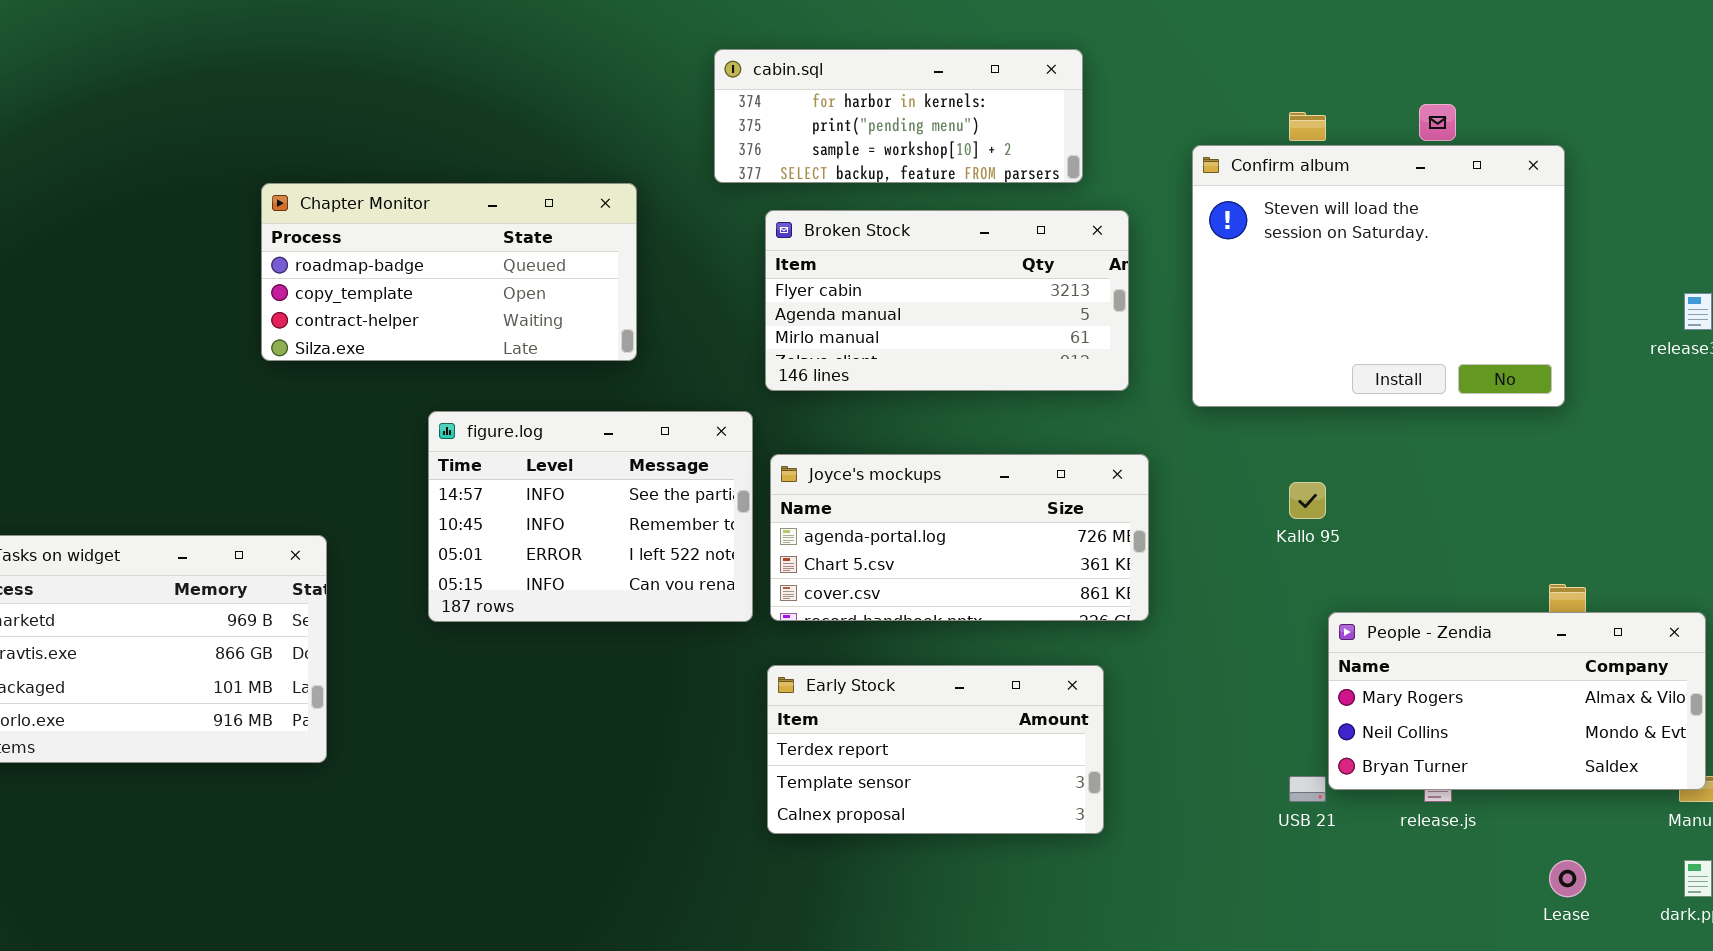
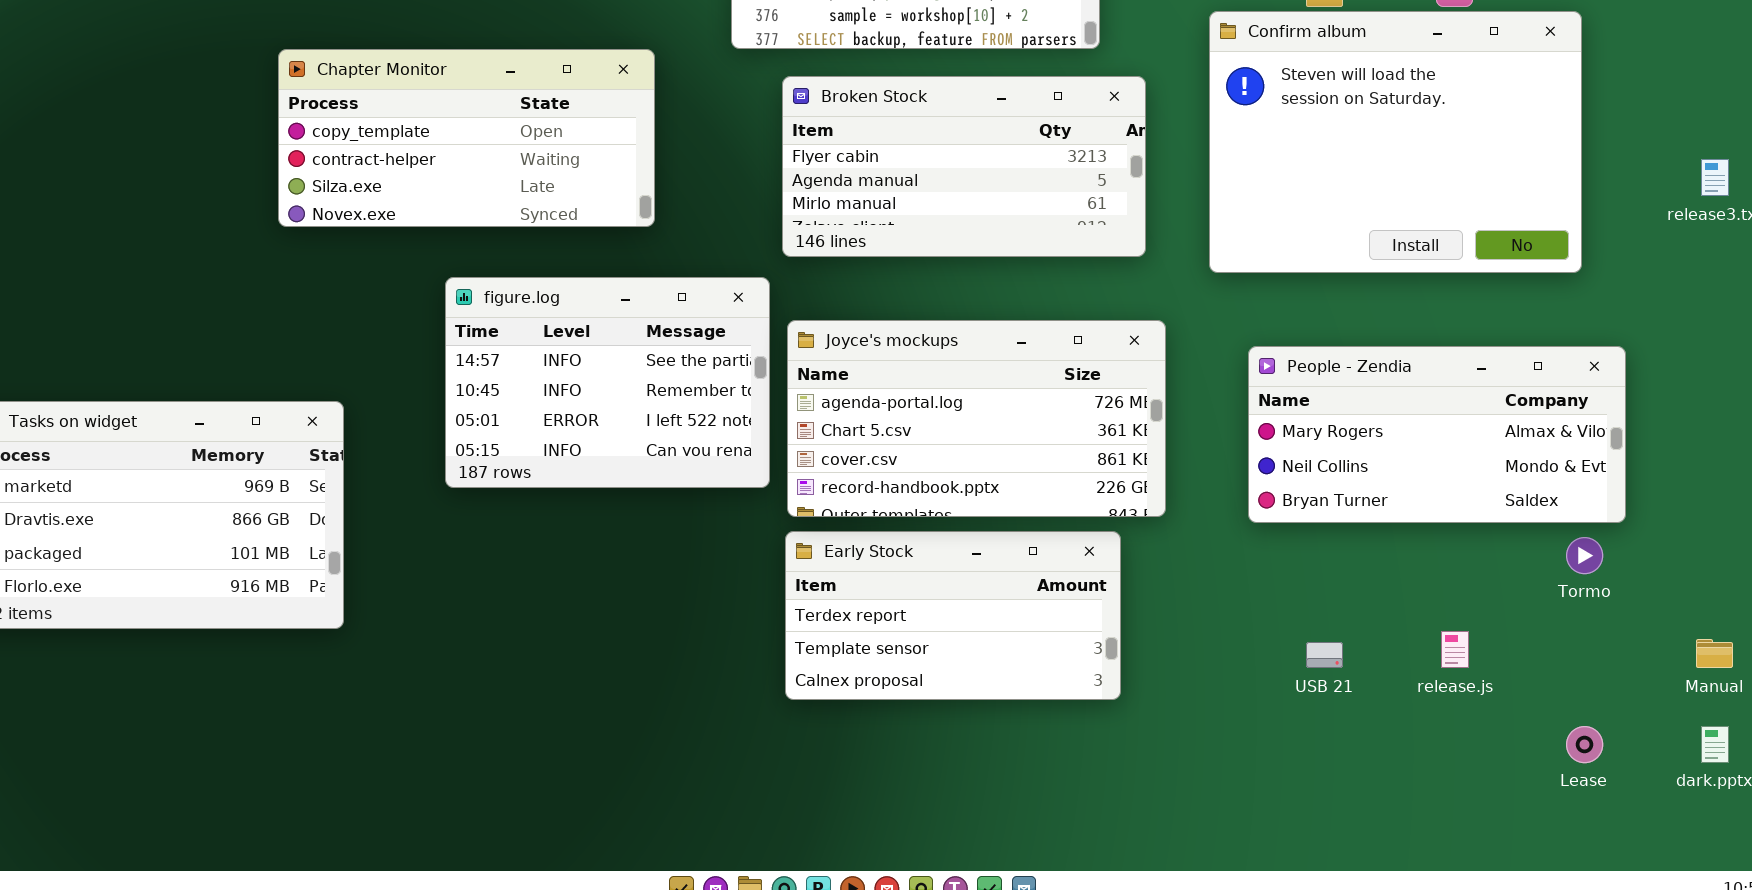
Chapter Monitor: [261,183,637,361] -> [278,49,655,227], scrolled down 1 row
Joyce's mockups: [770,454,1149,621] -> [787,320,1166,517], resized
People - Zendia: [1328,612,1706,790] -> [1248,346,1626,523], moved

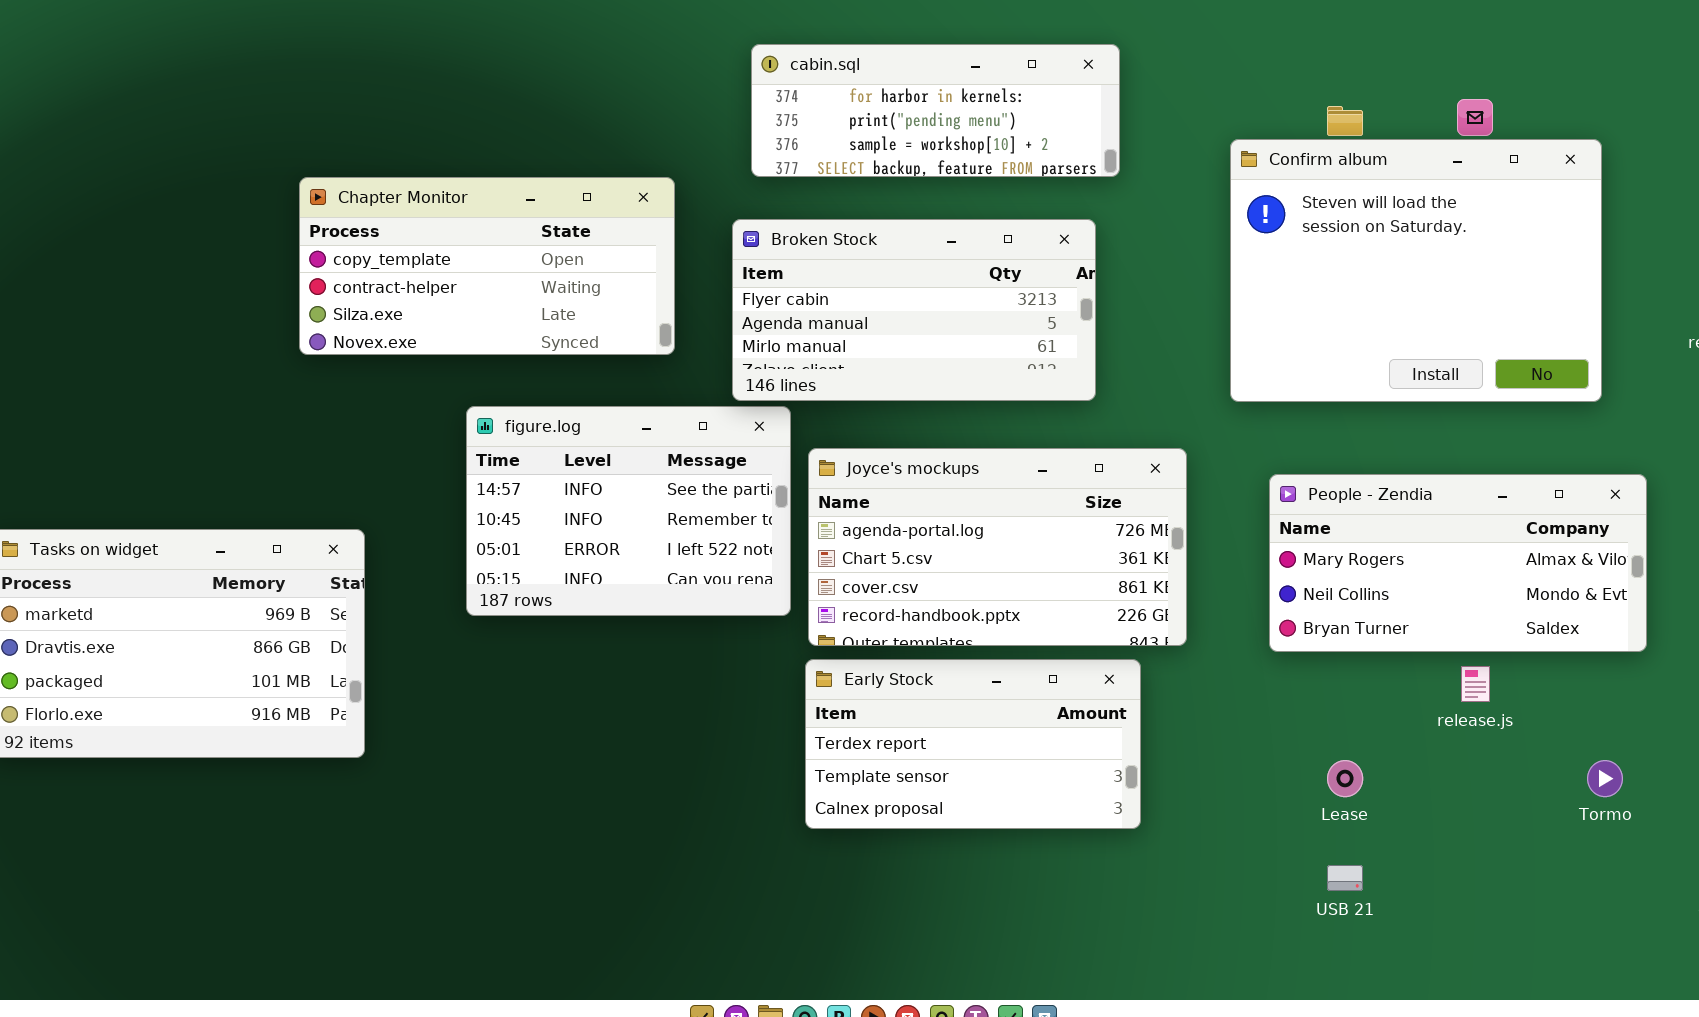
Broken Stock: [782,76,1146,257] -> [732,219,1096,401], moved
Tormo: [1566,537,1603,574] -> [1587,760,1623,797], moved
release.js: [1441,631,1469,668] -> [1461,666,1490,702], moved
USB 21: [1306,642,1343,668] -> [1327,865,1363,891], moved
Lease: [1566,726,1603,763] -> [1327,760,1363,797], moved

